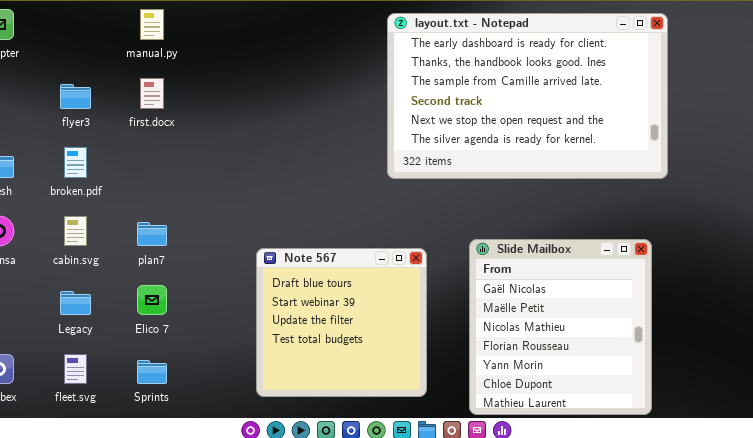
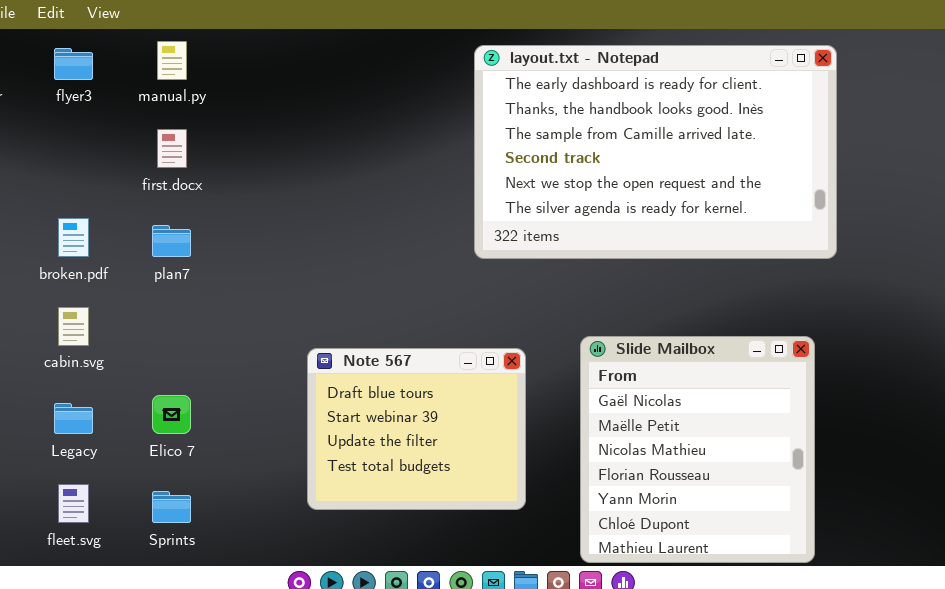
flyer3: [60,84,91,109] -> [54,48,93,80], moved
plan7: [137,222,167,246] -> [152,225,191,257], moved
Note 567: [256,248,427,397] -> [307,348,526,510], resized

